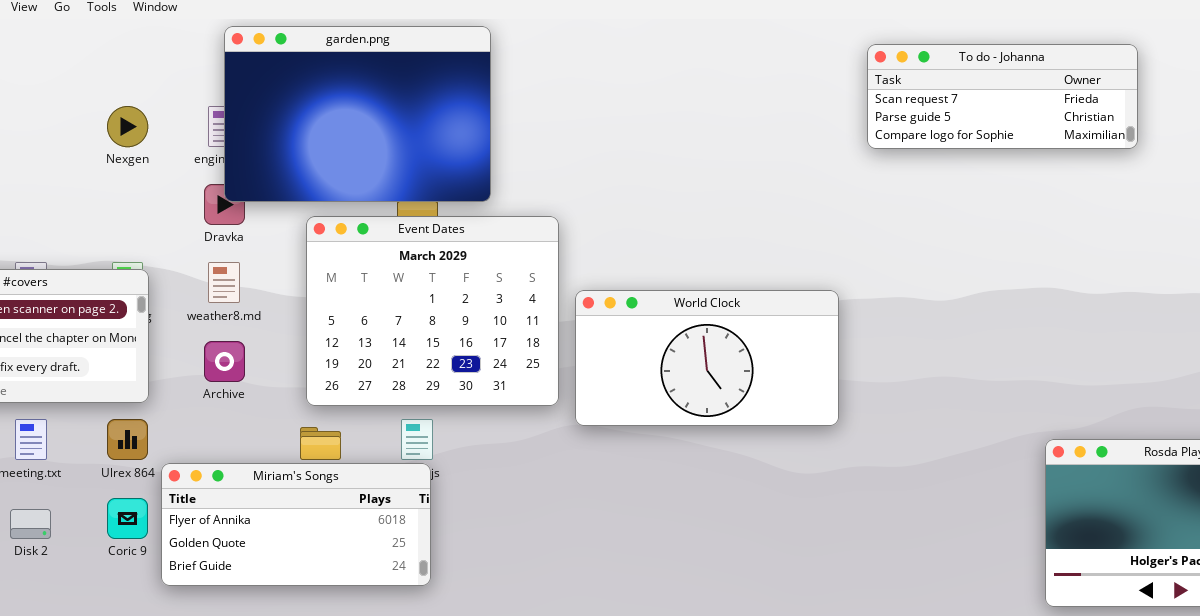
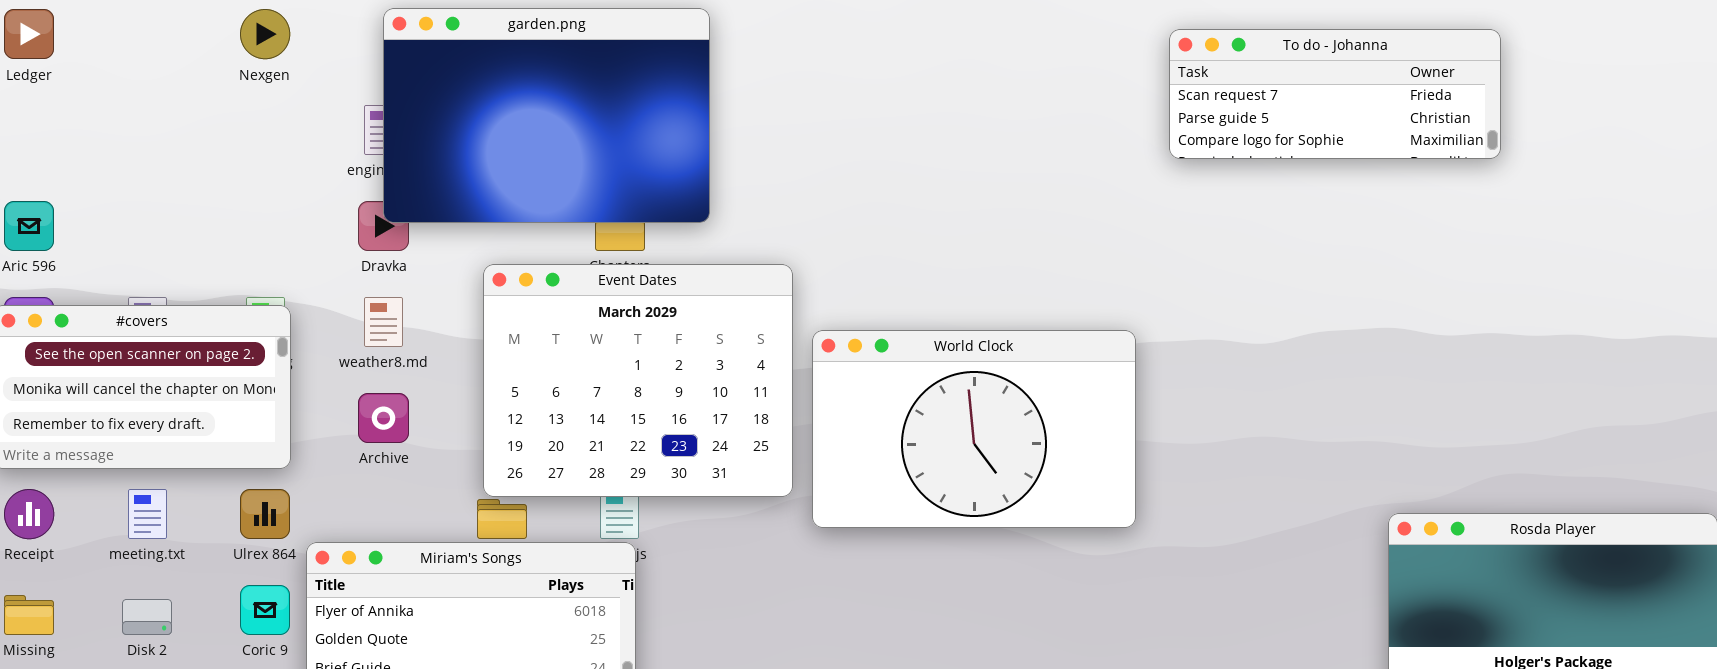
Nexgen: [107,106,148,147] -> [240,9,290,59], moved
Event Dates: [306,216,559,406] -> [483,264,793,497], moved
World Clock: [575,290,839,426] -> [812,330,1136,528], resized

